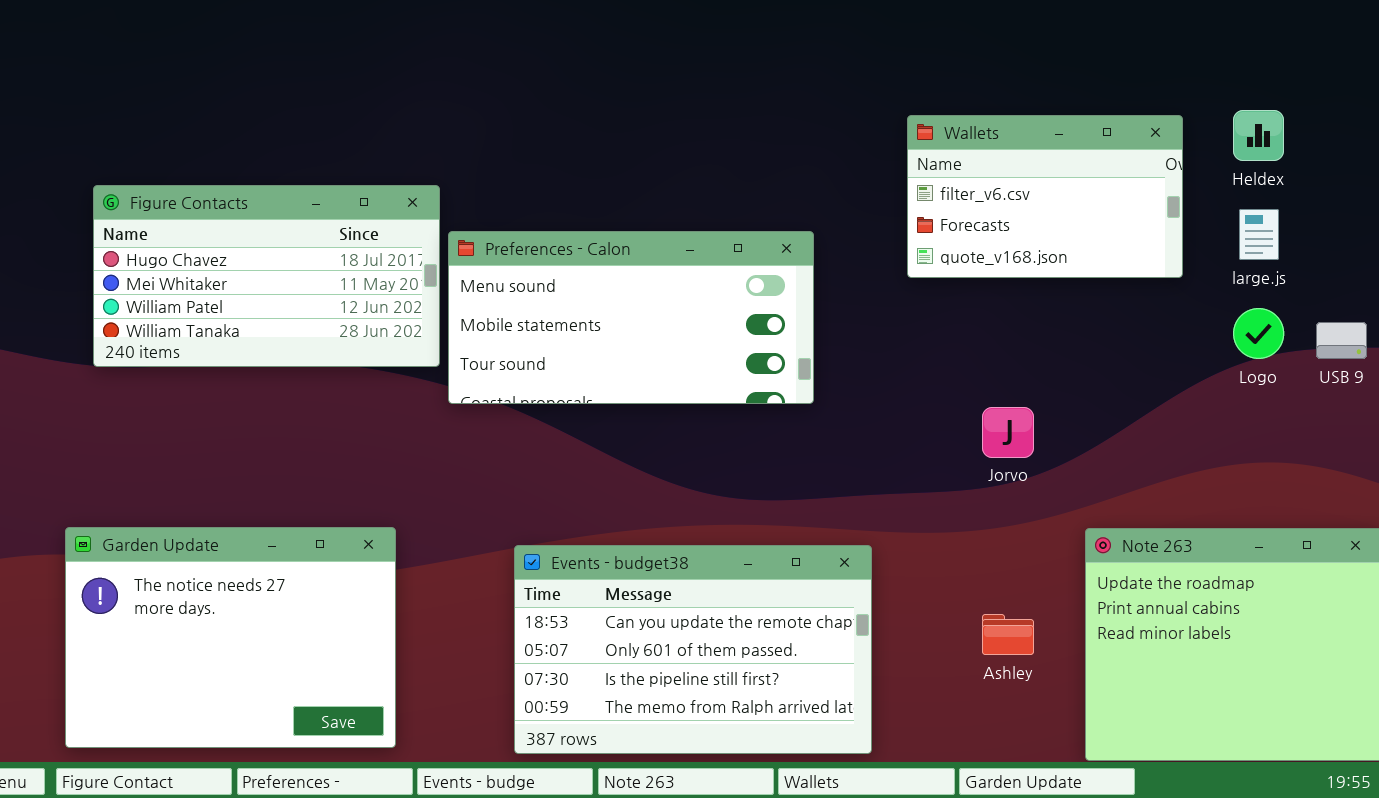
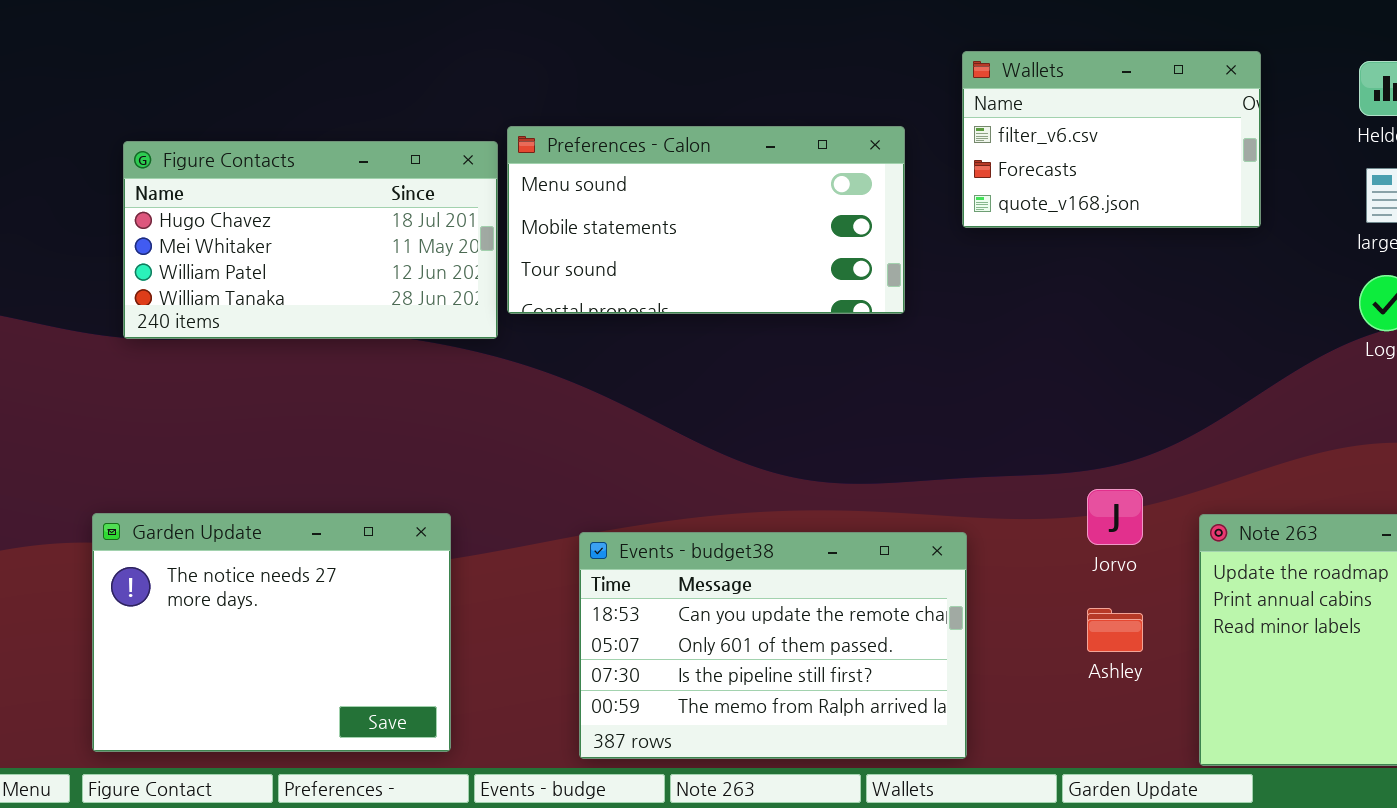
Wallets: [907,115,1183,278] -> [962,51,1261,228], moved
Preferences - Calon: [448,231,814,404] -> [507,126,905,314], moved
Jorvo: [982,407,1034,458] -> [1087,489,1143,545], moved

